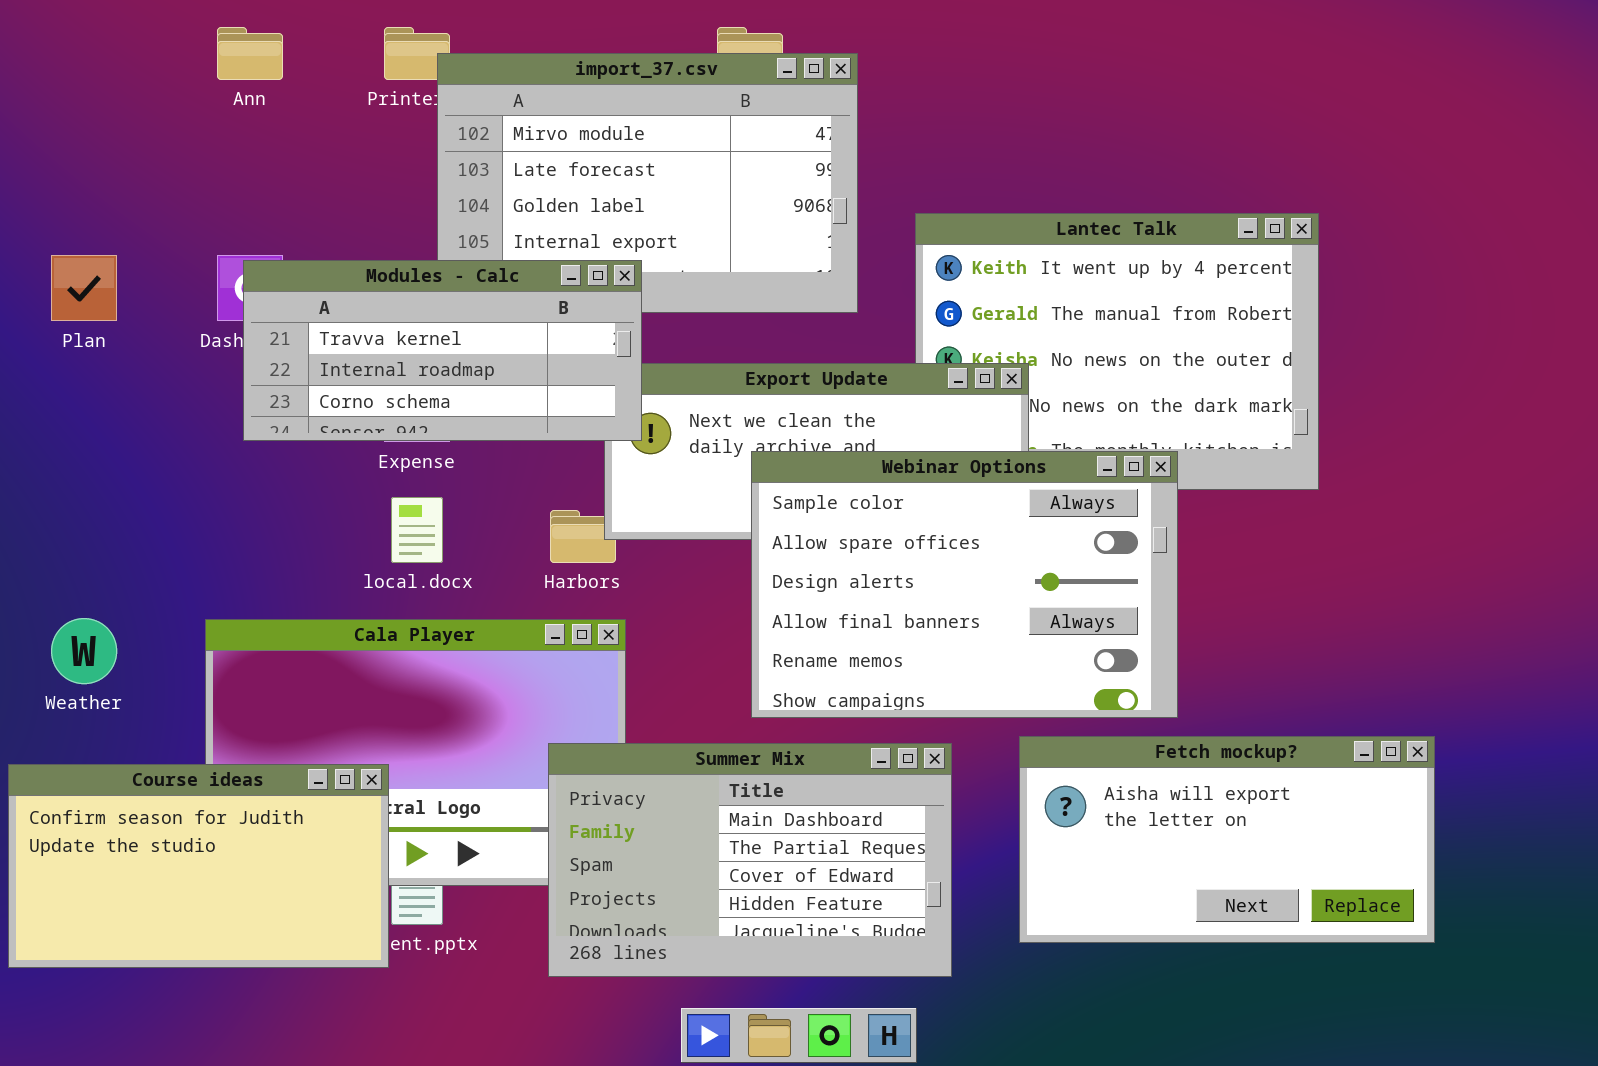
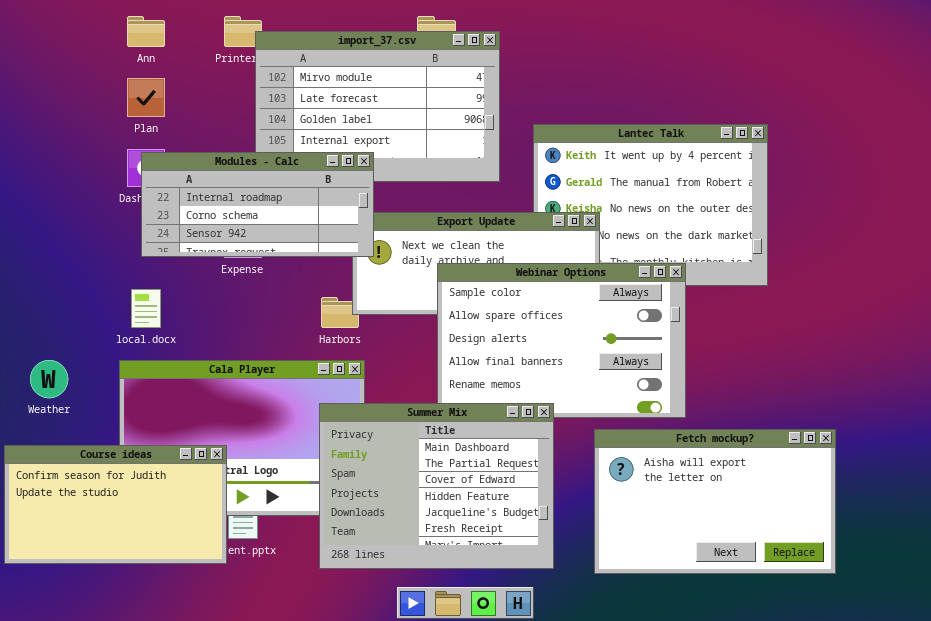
Plan: [51,255,117,321] -> [127,78,165,117], moved
Modules - Calc: [243,260,642,441] -> [141,152,374,257], scrolled down 1 row
local.docx: [391,497,443,563] -> [131,289,161,328], moved
Fetch mockup?: [1019,736,1435,943] -> [594,429,836,574], resized
Summer Mix: [548,743,952,977] -> [319,403,554,569], resized

